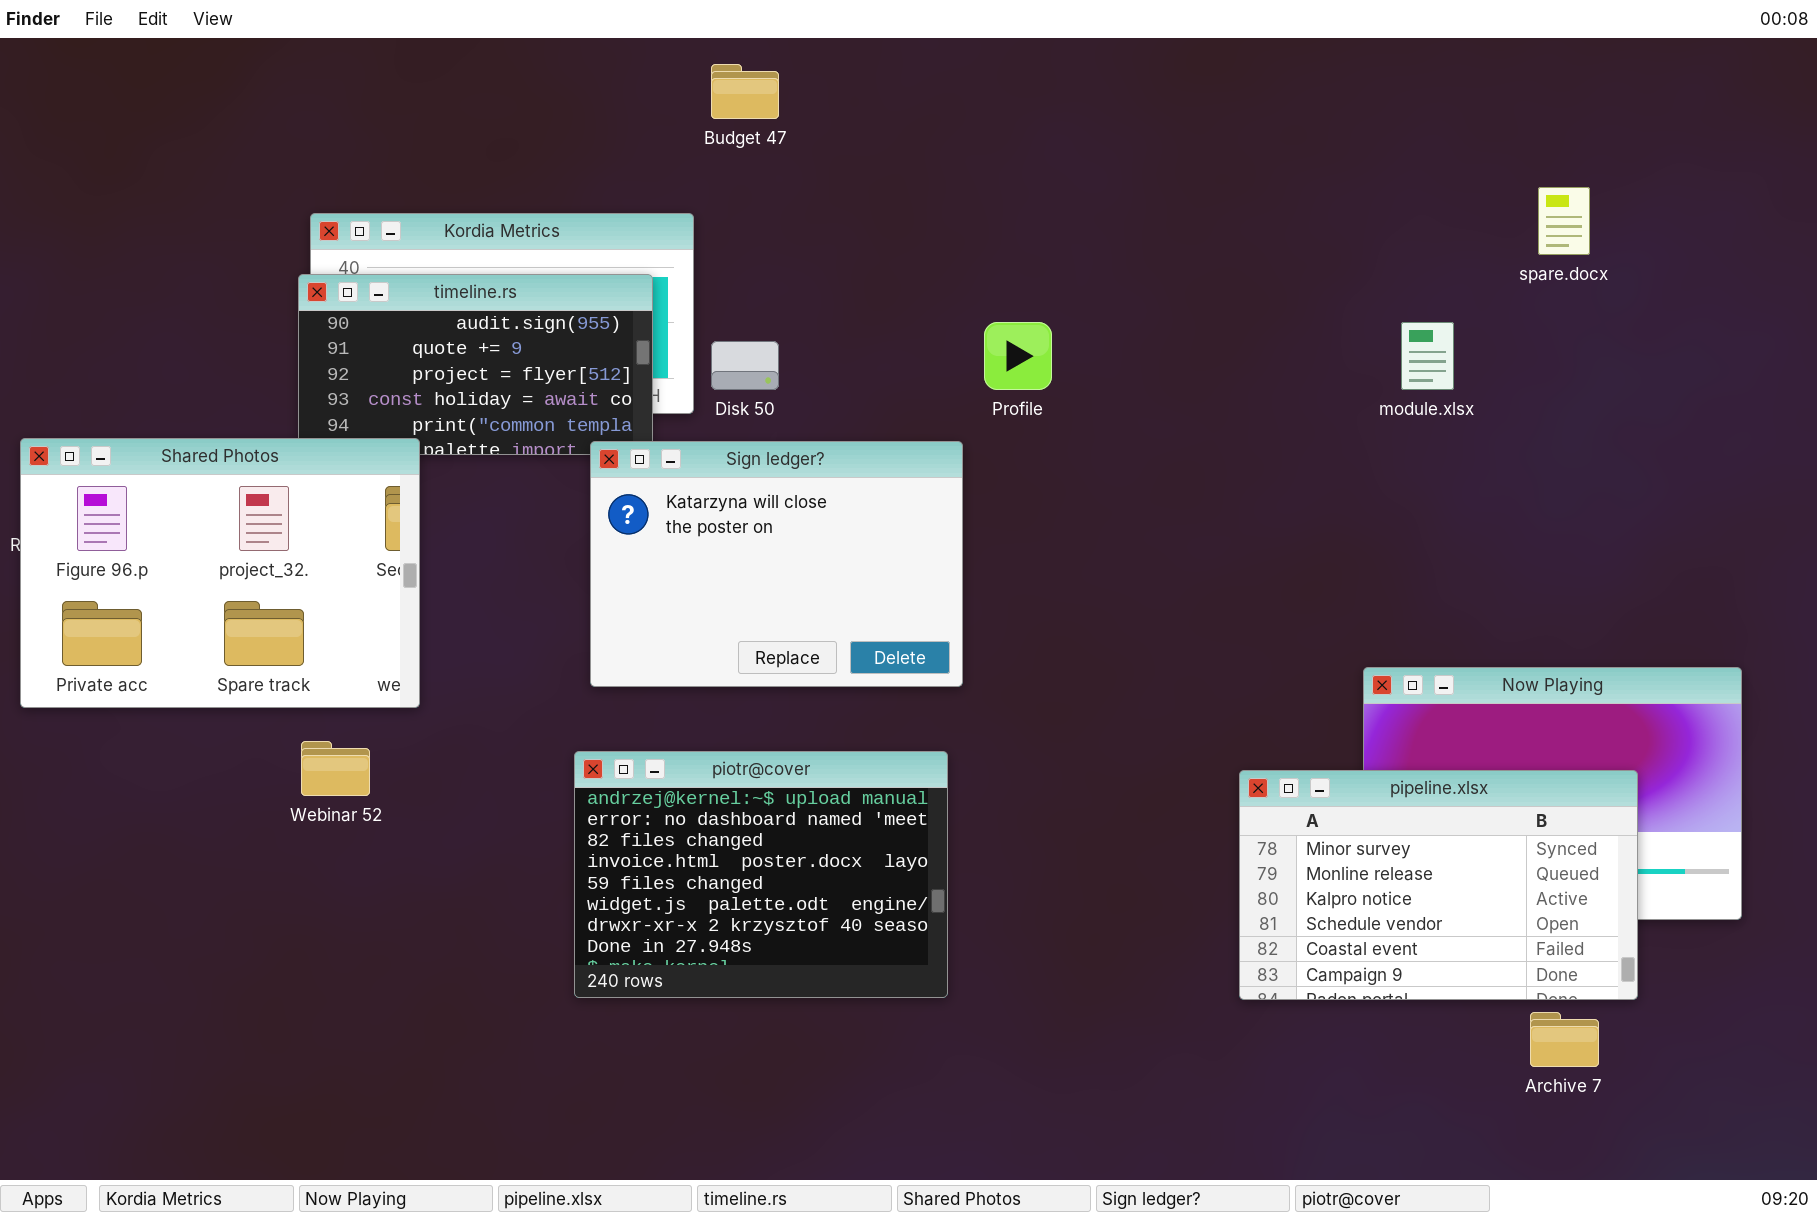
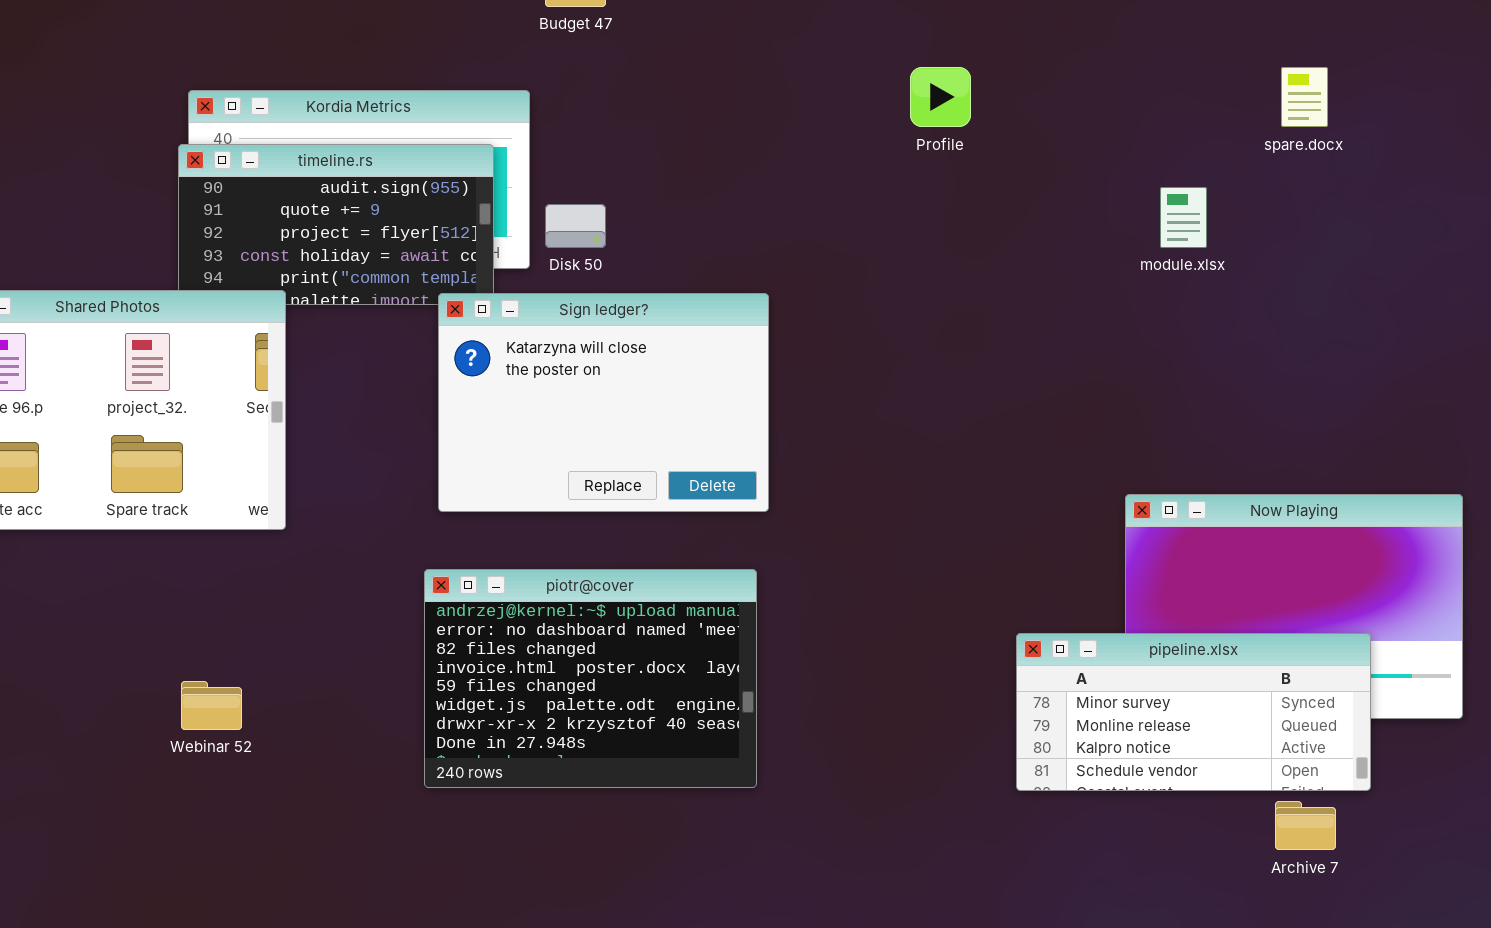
Profile: [984,322,1052,390] -> [910,67,971,127], moved
Webinar 52: [301,741,370,796] -> [181,681,242,730], moved
pipeline.xlsx: [1239,770,1638,1000] -> [1016,633,1371,791], resized

